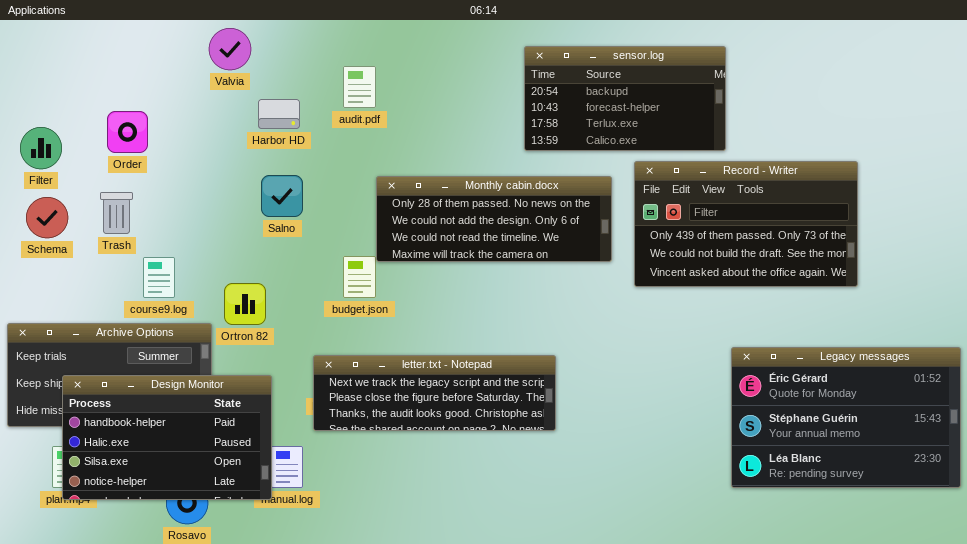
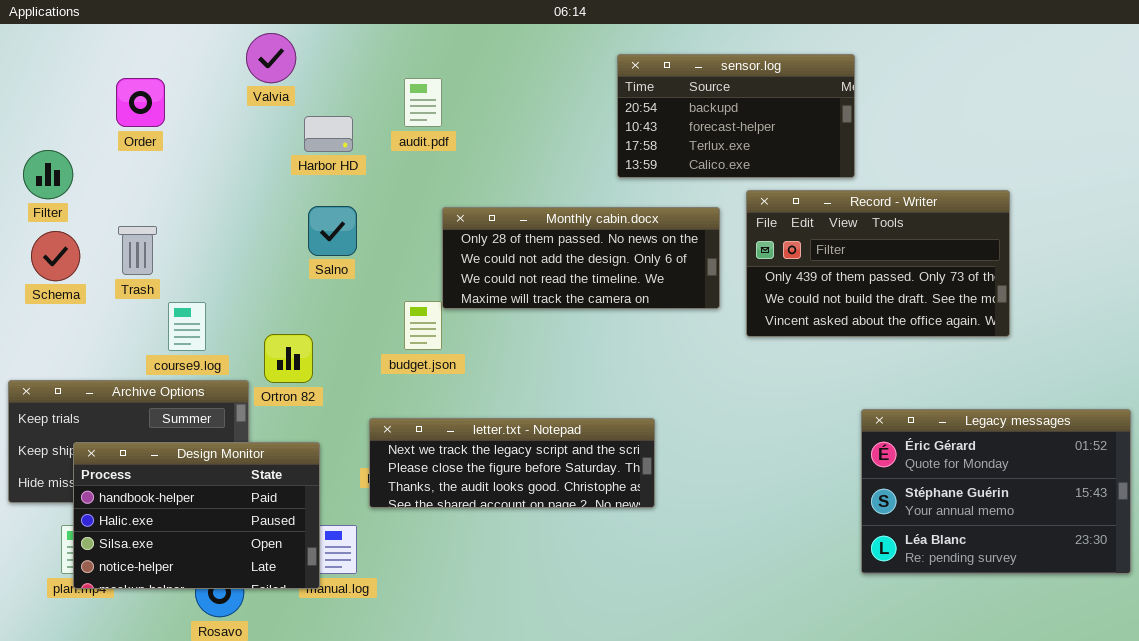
Order: [107,111,148,153] -> [116,78,165,127], moved

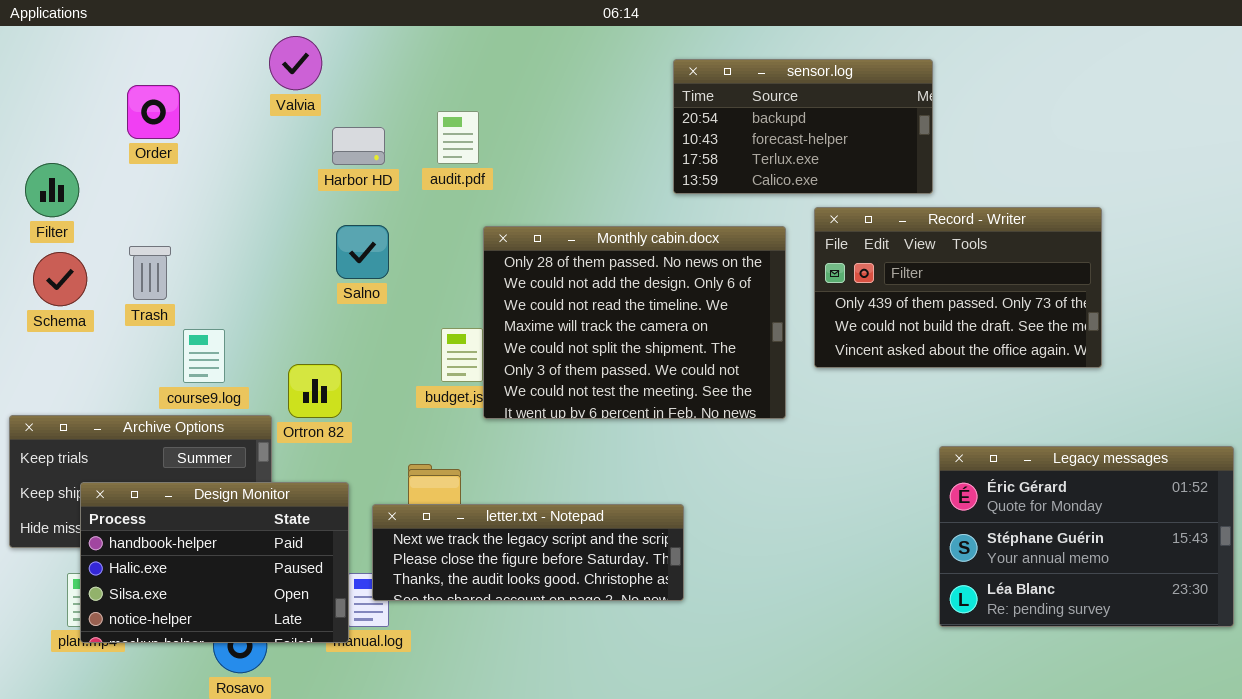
audit.pdf: [404,78,442,127] -> [437,111,479,164], moved
Monthly cabin.docx: [442,207,720,309] -> [483,226,786,419], resized
letter.txt - Notepad: [369,418,655,508] -> [372,504,684,601], moved

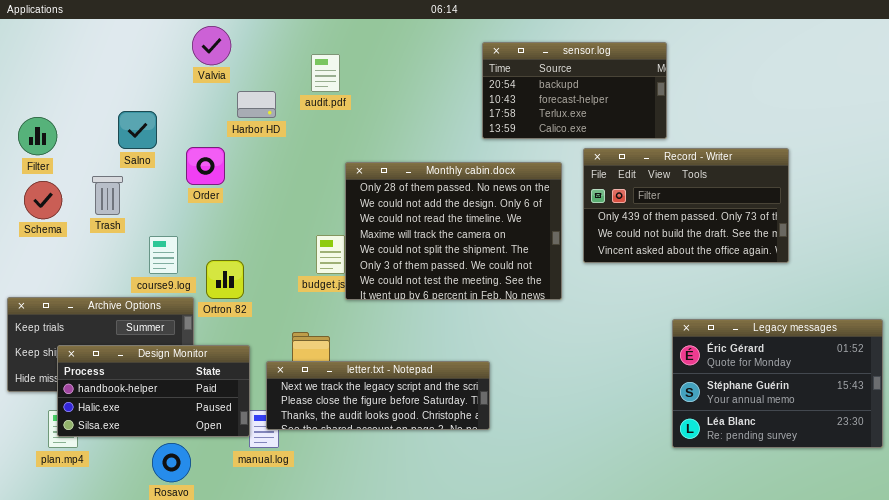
Order: [127,85,180,139] -> [186,147,225,185], moved
audit.pdf: [437,111,479,164] -> [311,54,340,92], moved
Salno: [336,225,389,279] -> [118,111,157,149], moved
course9.log: [183,329,225,383] -> [149,236,178,274], moved
Design Monitor: [80,482,349,643] -> [57,345,250,437], resized

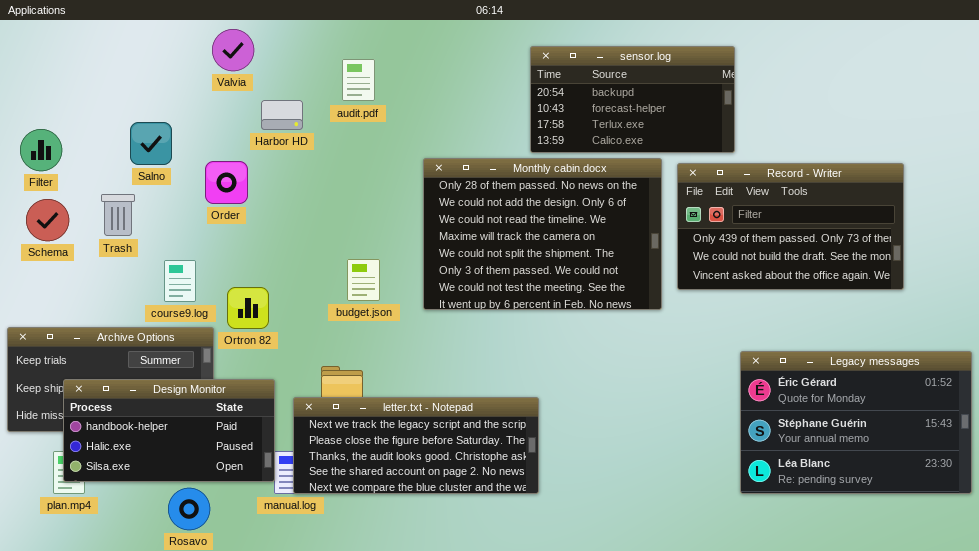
Record - Writer: [583,148,789,263] -> [677,163,904,290], moved
Monthly cabin.docx: [345,162,562,300] -> [423,158,662,310], moved
letter.txt - Notepad: [266,361,490,430] -> [293,397,539,494], resized

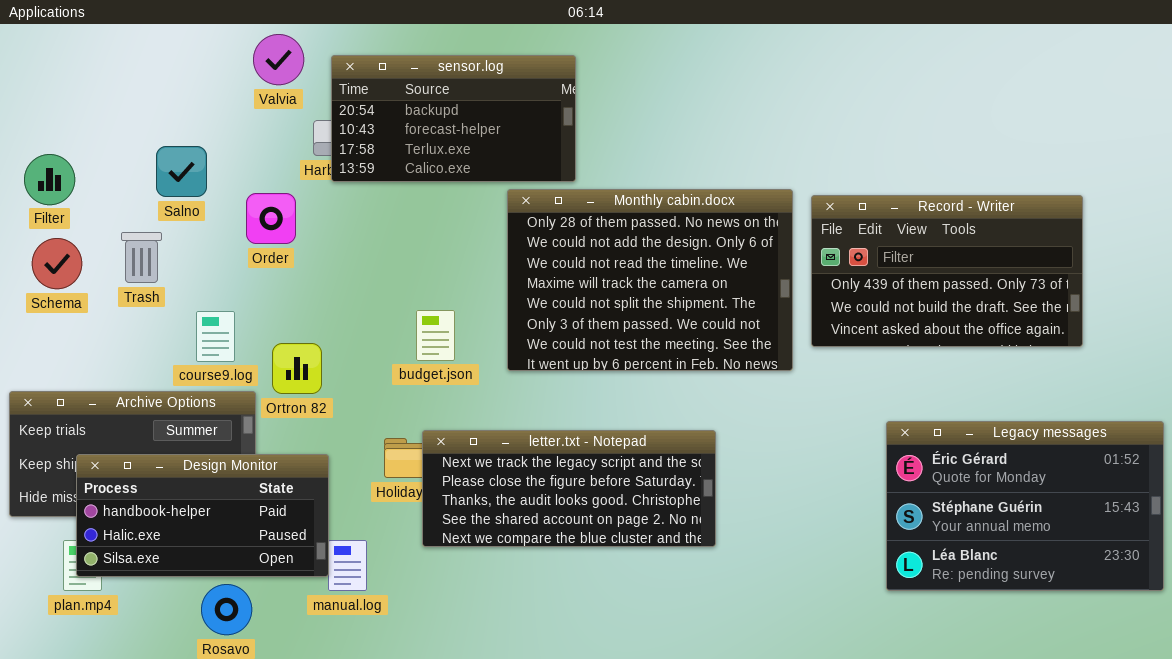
sensor.log: [530,46,735,153] -> [331,55,576,182], moved
letter.txt - Notepad: [293,397,539,494] -> [422,430,716,547], moved

